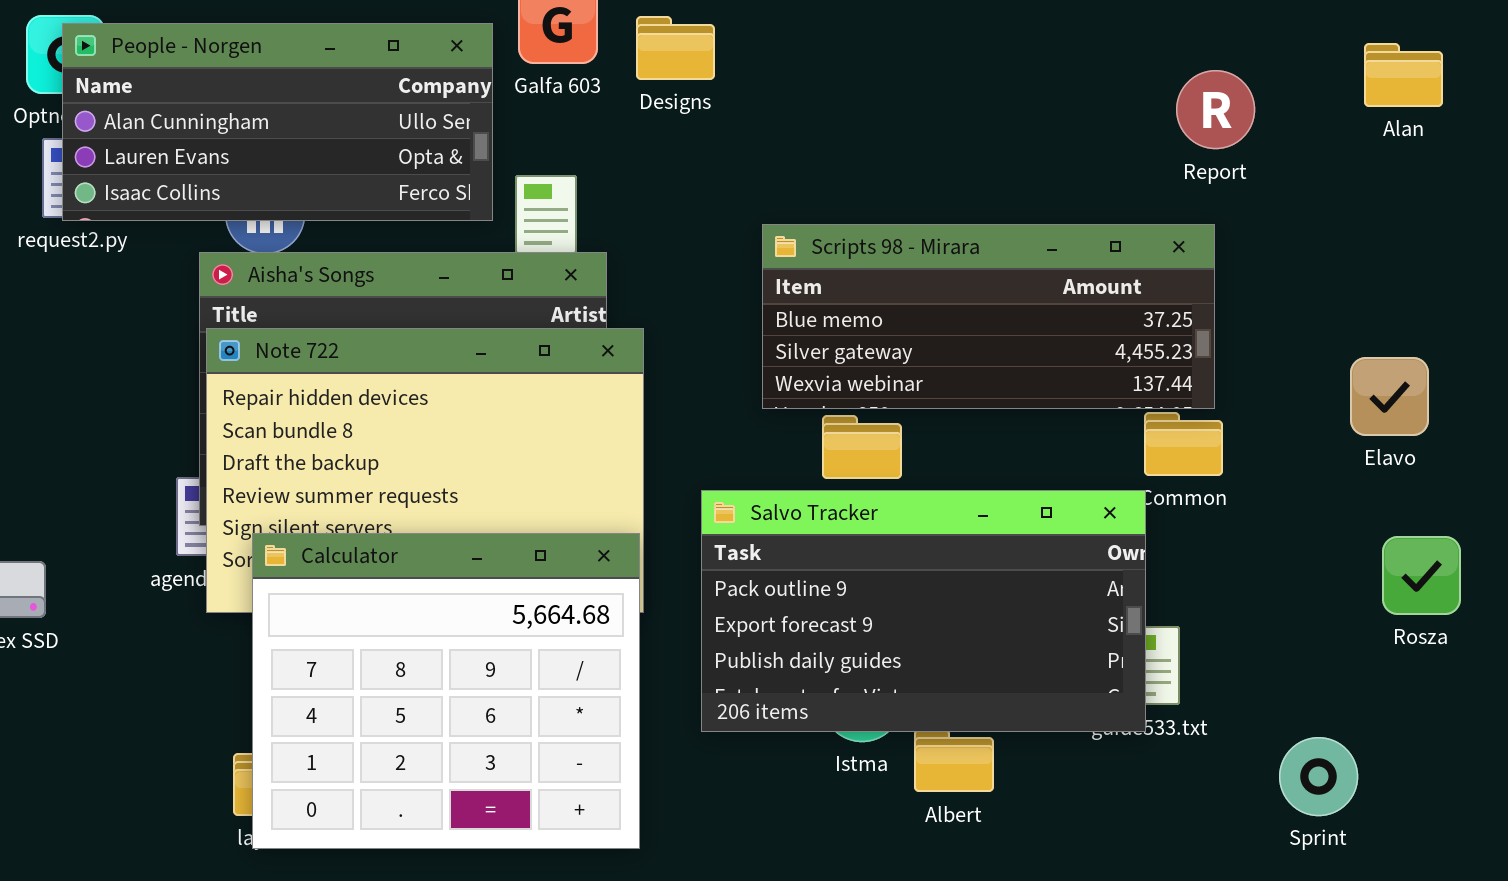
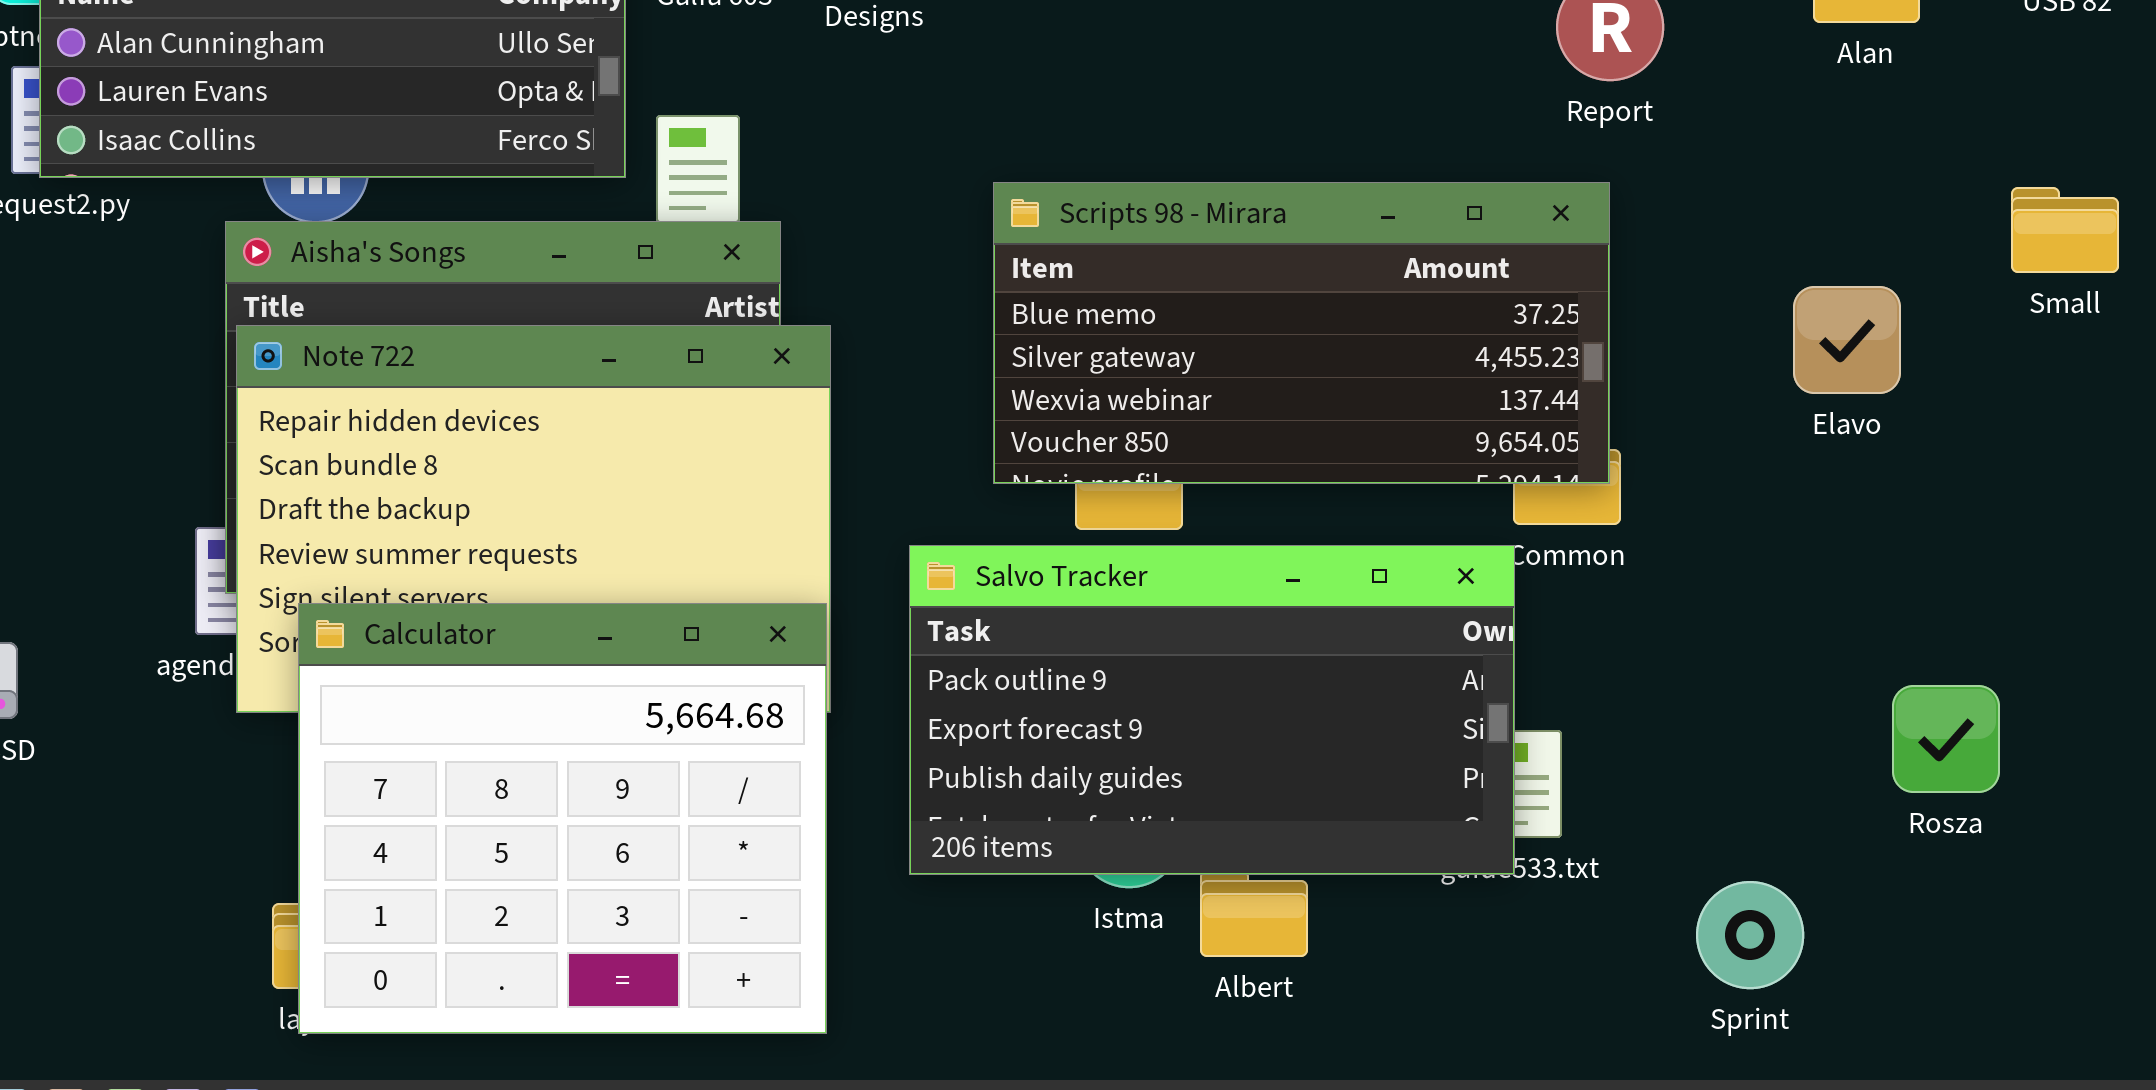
Scripts 98 - Mirara: [762,224,1215,409] -> [993,182,1610,484], resized
Elavo: [1350,357,1429,436] -> [1793,286,1901,394], moved
Rosza: [1382,536,1461,615] -> [1892,685,2000,793], moved

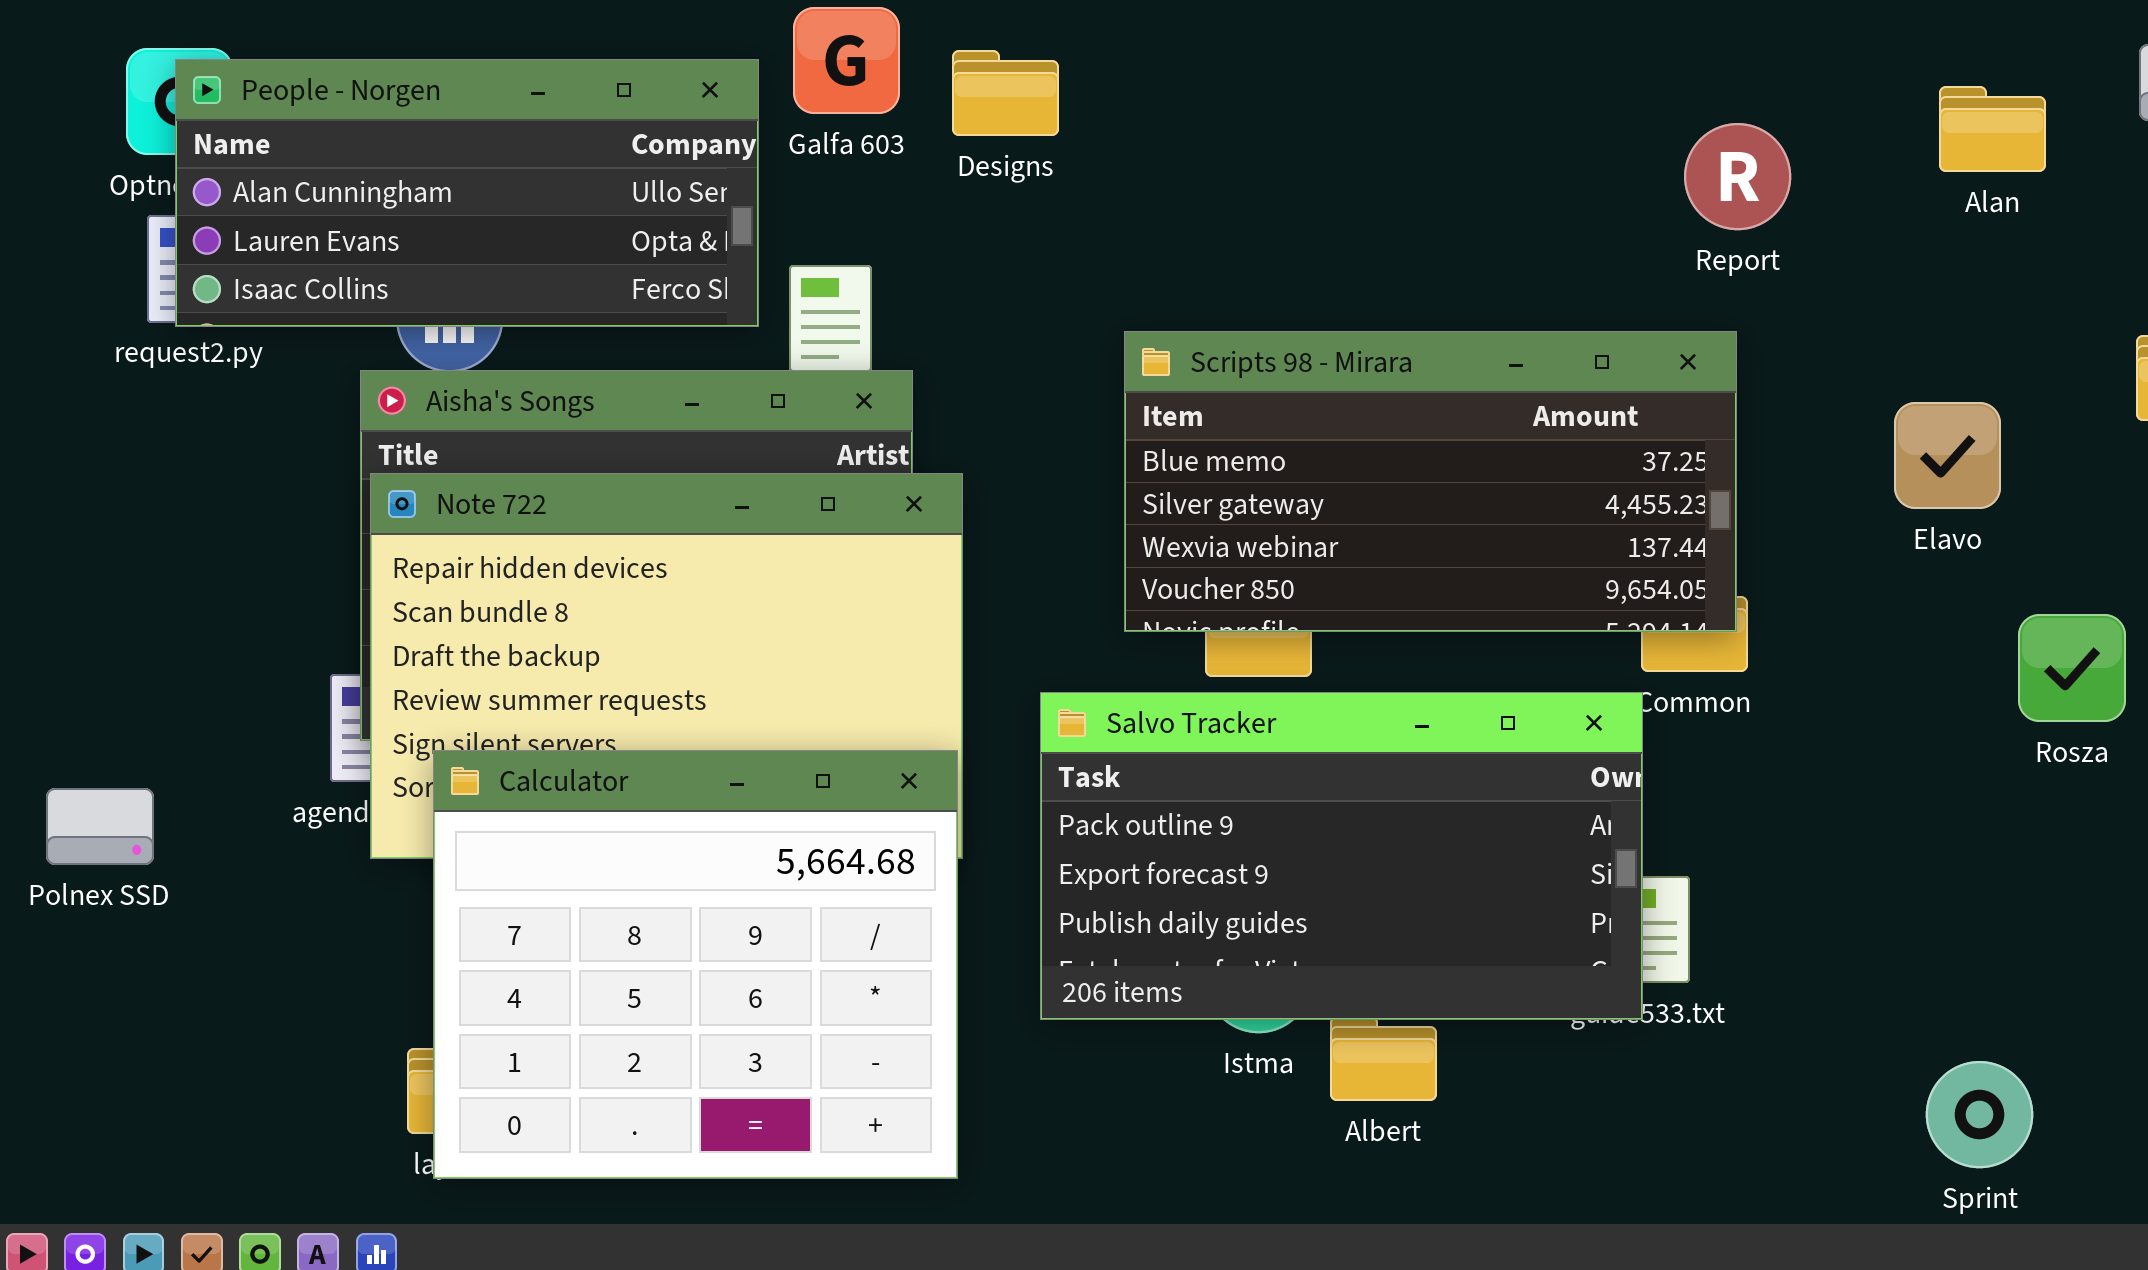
Elavo: [1793,286,1901,394] -> [1894,402,2001,509], moved
Rosza: [1892,685,2000,793] -> [2018,614,2126,722], moved
Sprint: [1696,881,1804,989] -> [1926,1061,2033,1168], moved

